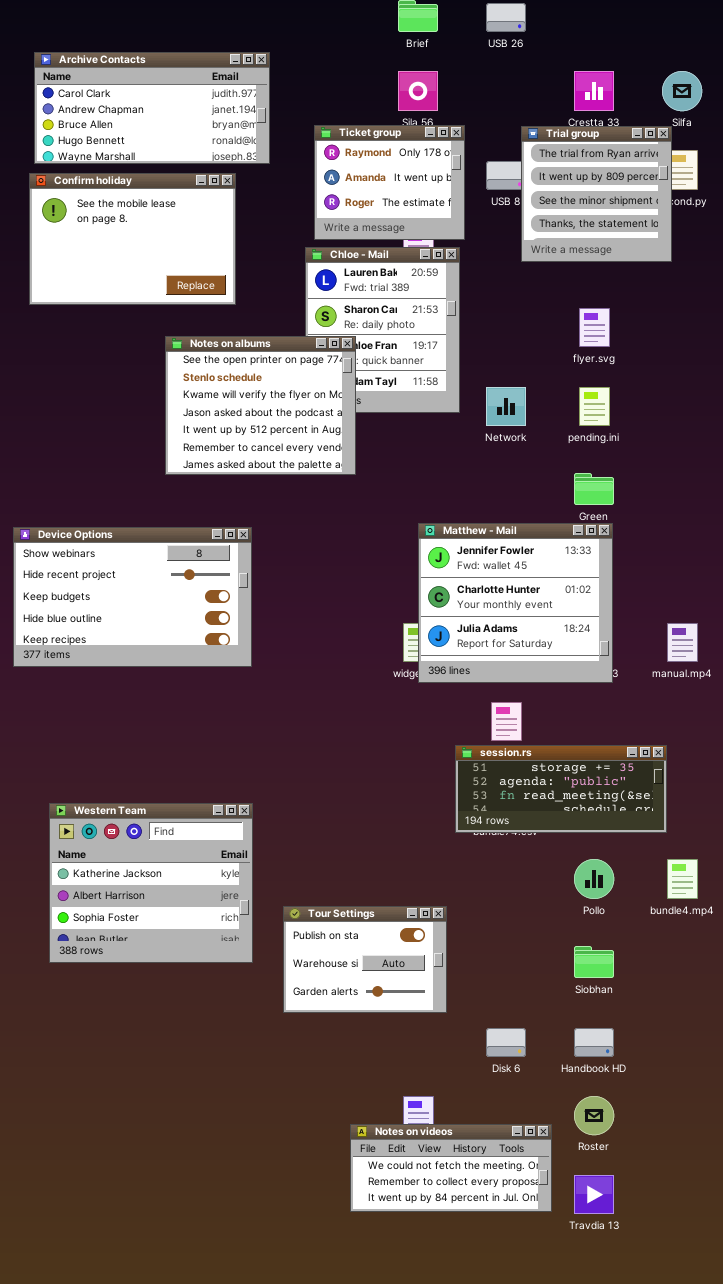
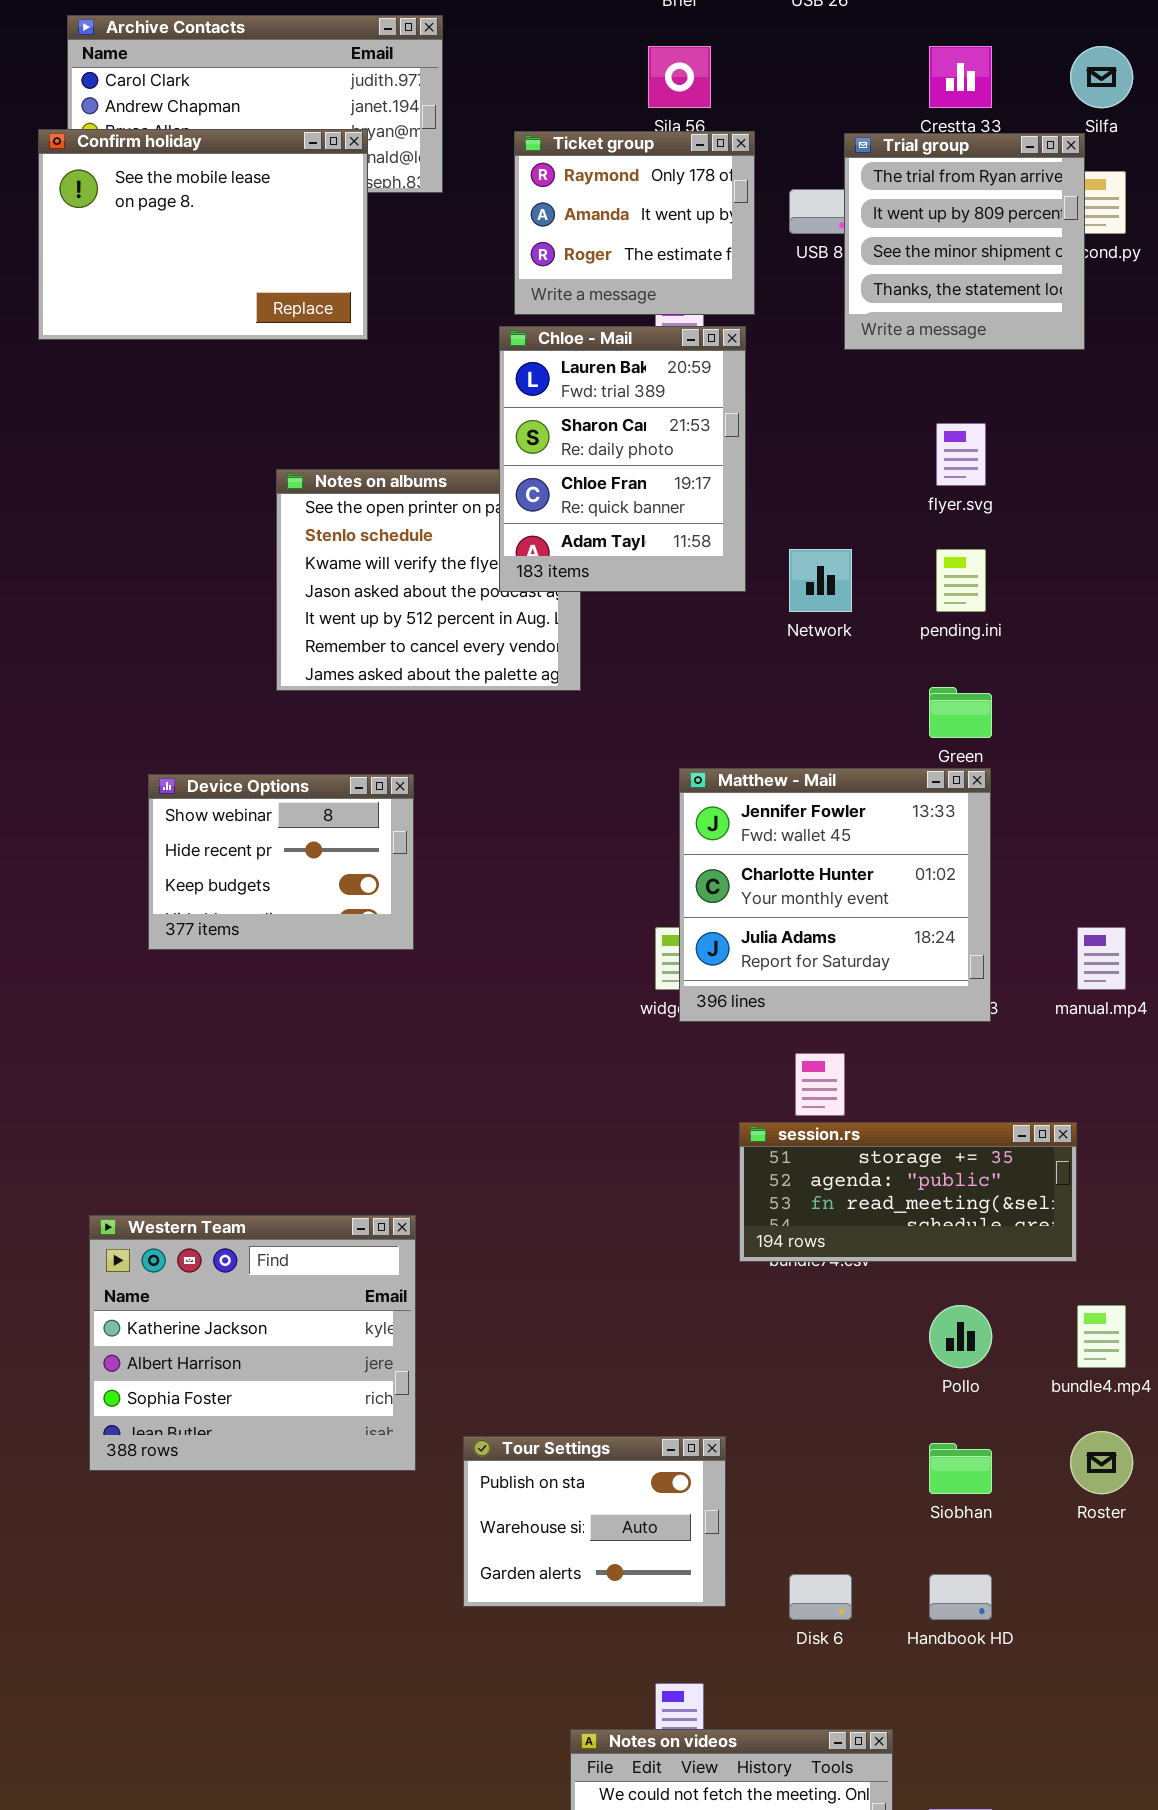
Confirm holiday: [29,173,236,305] -> [38,129,368,340], moved
Chloe - Mail: [305,247,460,413] -> [499,326,746,592], raised
Device Options: [13,527,252,667] -> [148,774,414,950], resized
Tour Settings: [283,906,447,1013] -> [463,1436,726,1607], moved
Roster: [574,1096,614,1135] -> [1070,1431,1133,1494], moved

